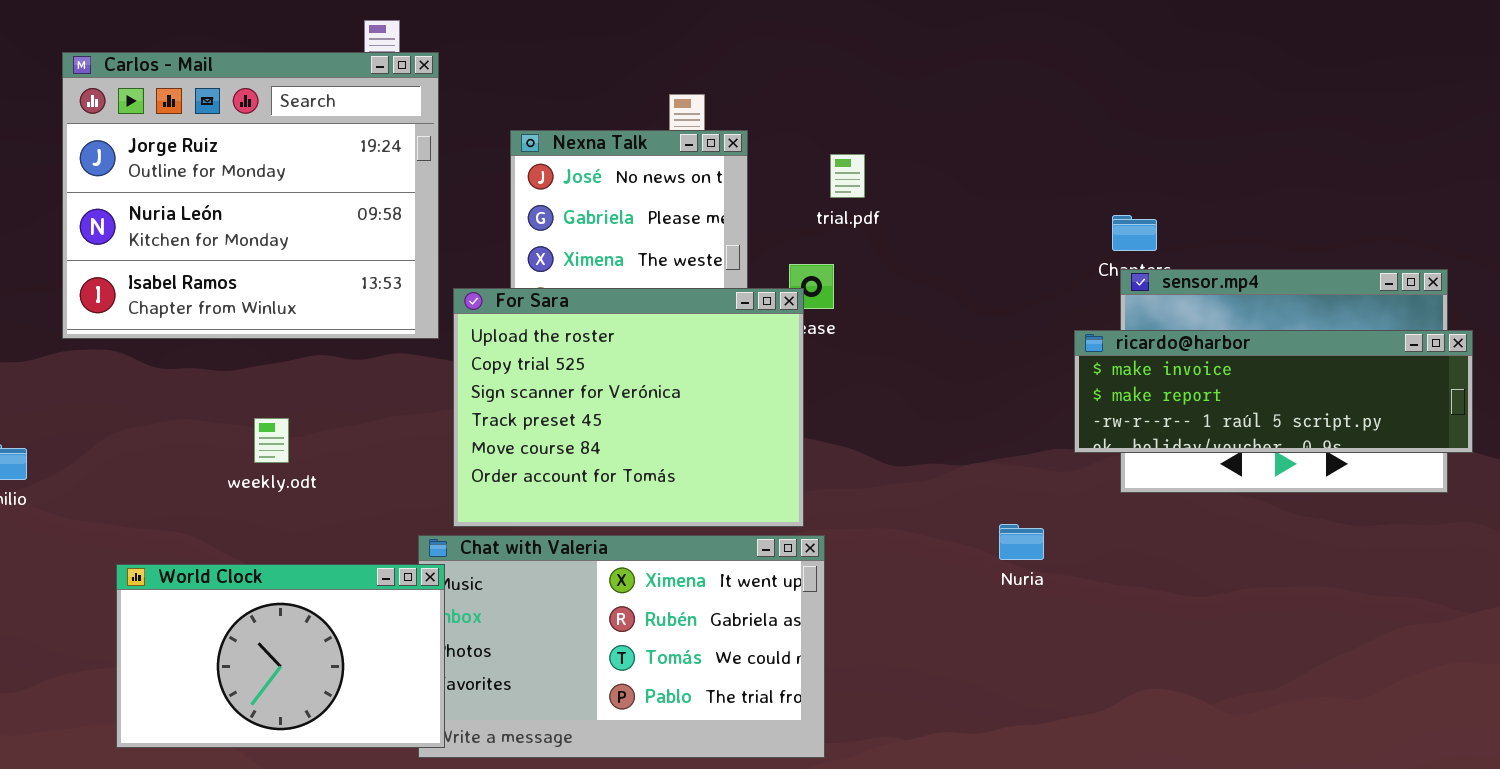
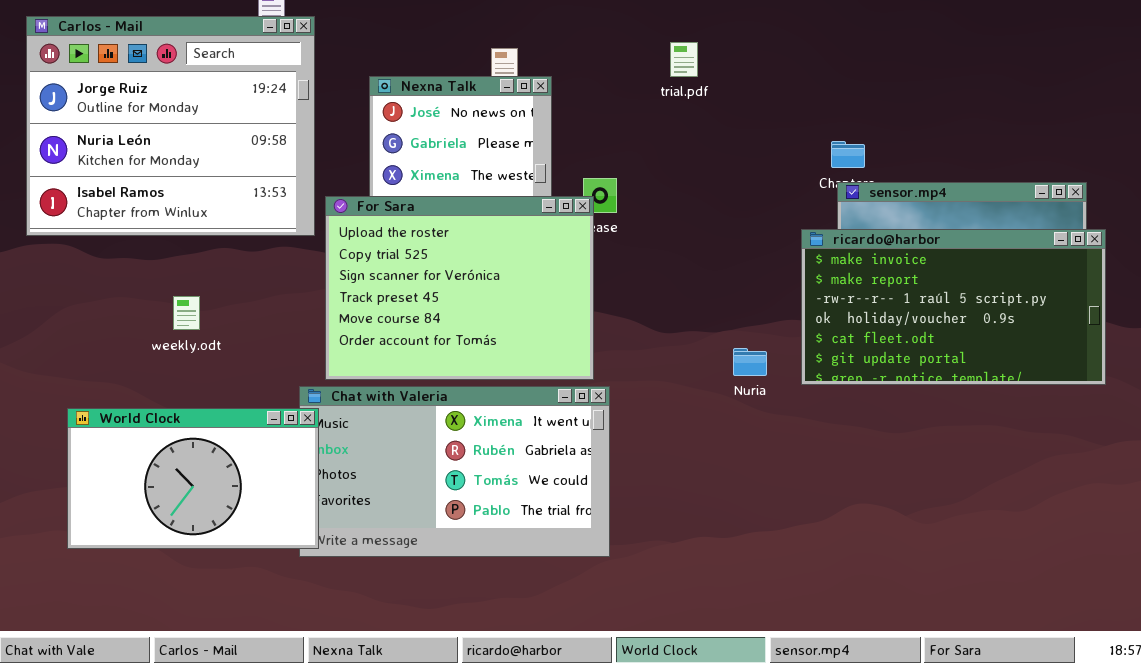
trial.pdf: [830,154,865,198] -> [670,42,698,77], moved
ricardo@harbor: [1074,330,1473,453] -> [801,229,1106,385], resized
Nuria: [999,524,1044,560] -> [733,348,767,376], moved

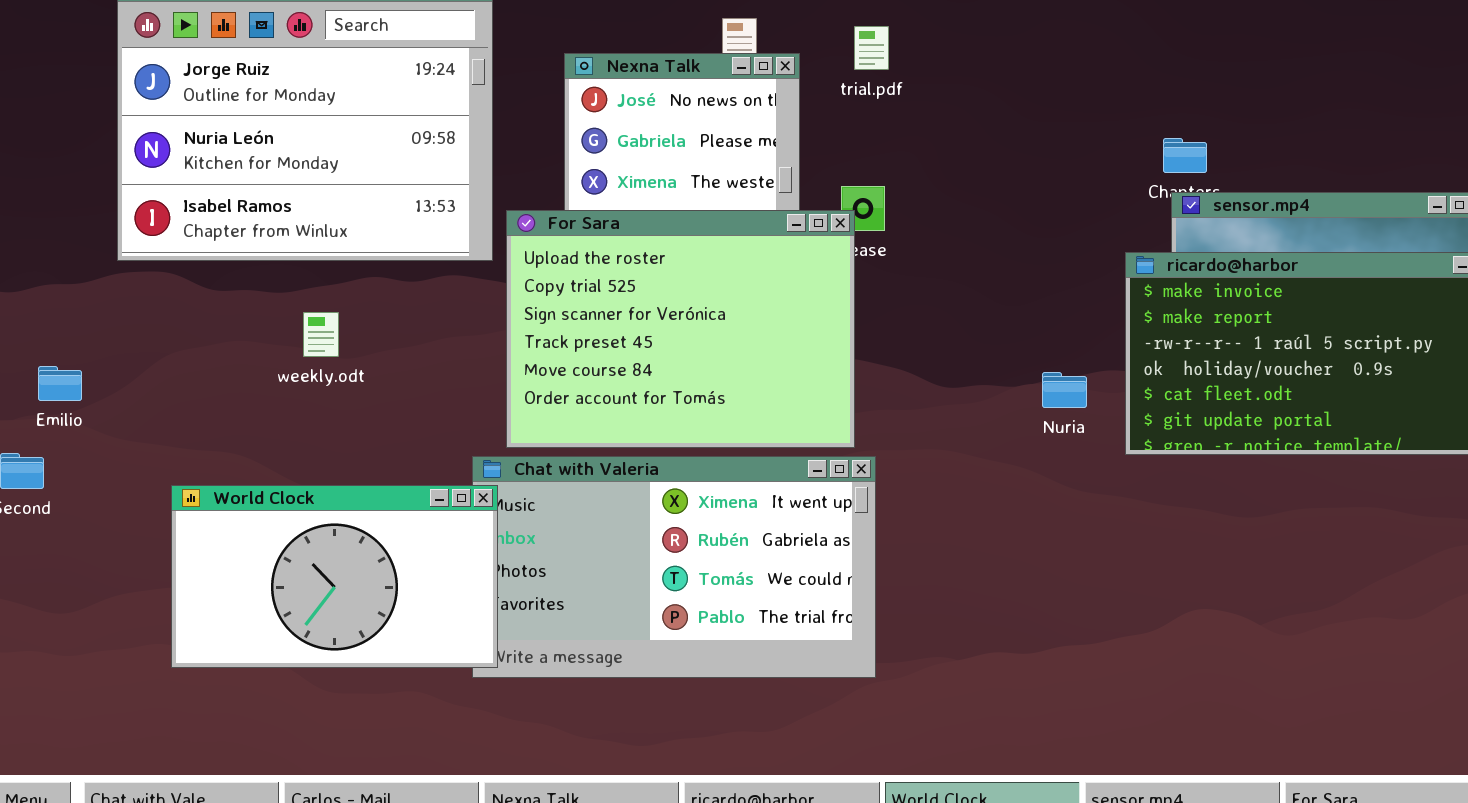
trial.pdf: [670,42,698,77] -> [854,26,889,70], moved
weekly.odt: [173,296,200,330] -> [303,312,339,357], moved
Nuria: [733,348,767,376] -> [1042,372,1087,408], moved

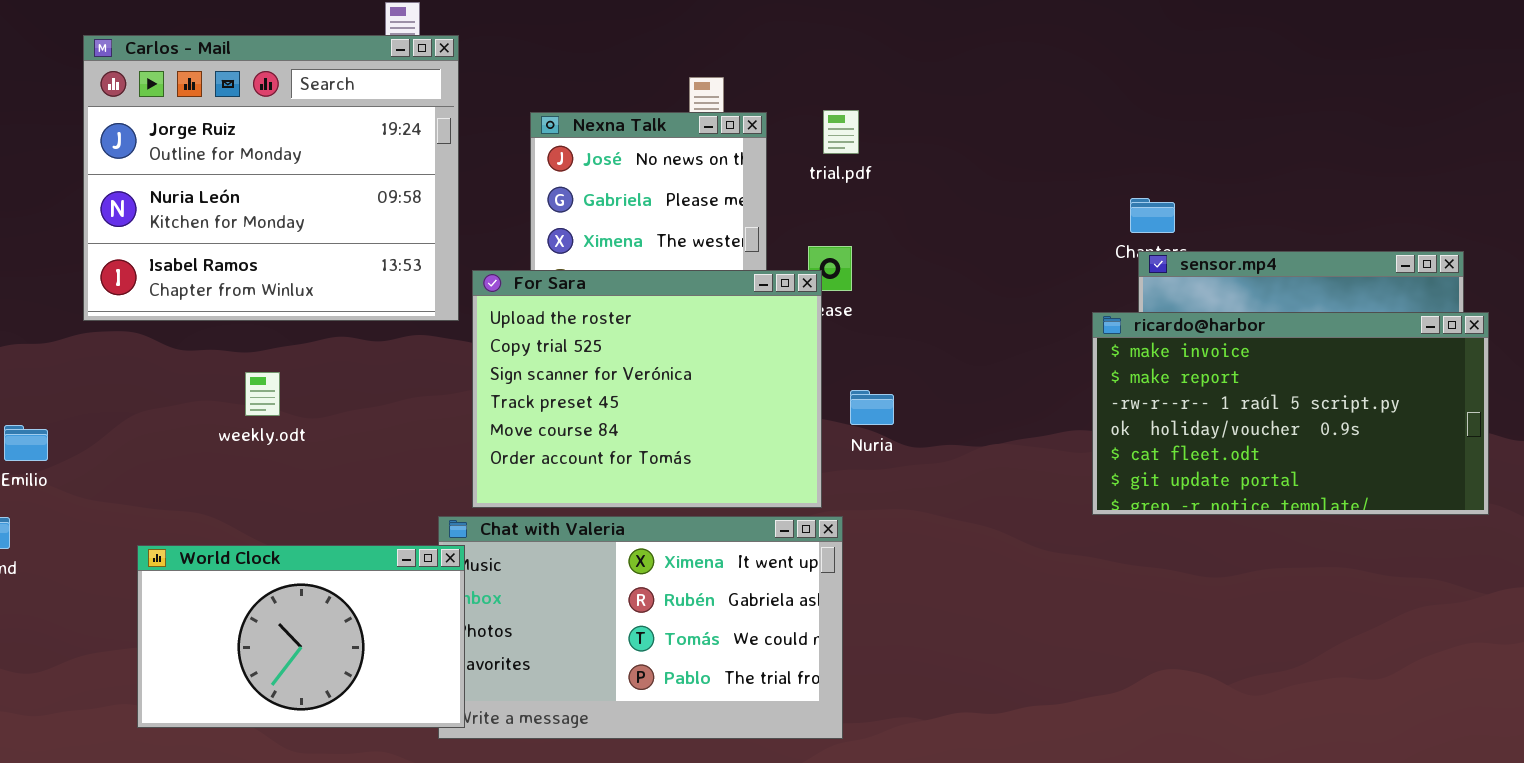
trial.pdf: [854,26,889,70] -> [823,110,859,154], moved
weekly.odt: [303,312,339,357] -> [245,372,280,416], moved
Nuria: [1042,372,1087,408] -> [850,390,894,425], moved

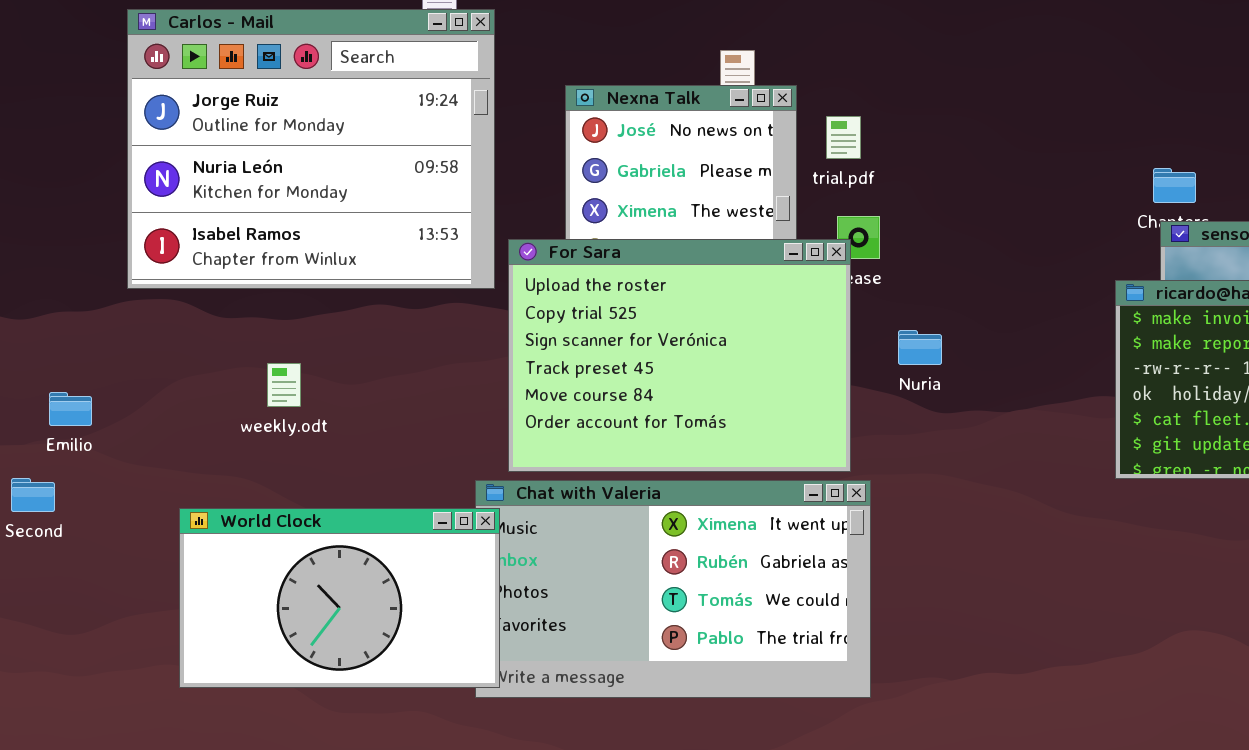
trial.pdf: [823,110,859,154] -> [826,116,861,159], moved
weekly.odt: [245,372,280,416] -> [267,363,301,407], moved
Nuria: [850,390,894,425] -> [898,330,942,365], moved

